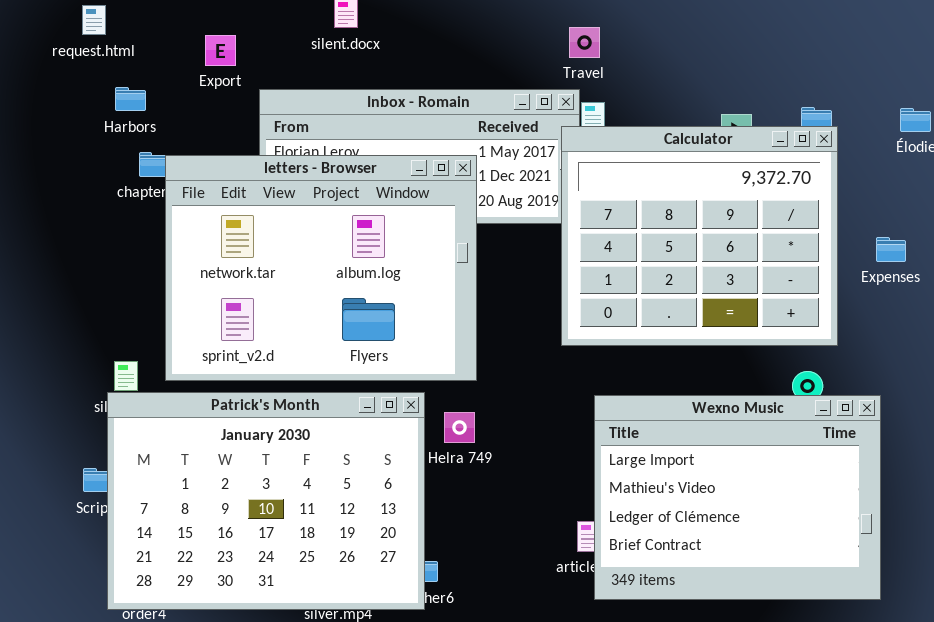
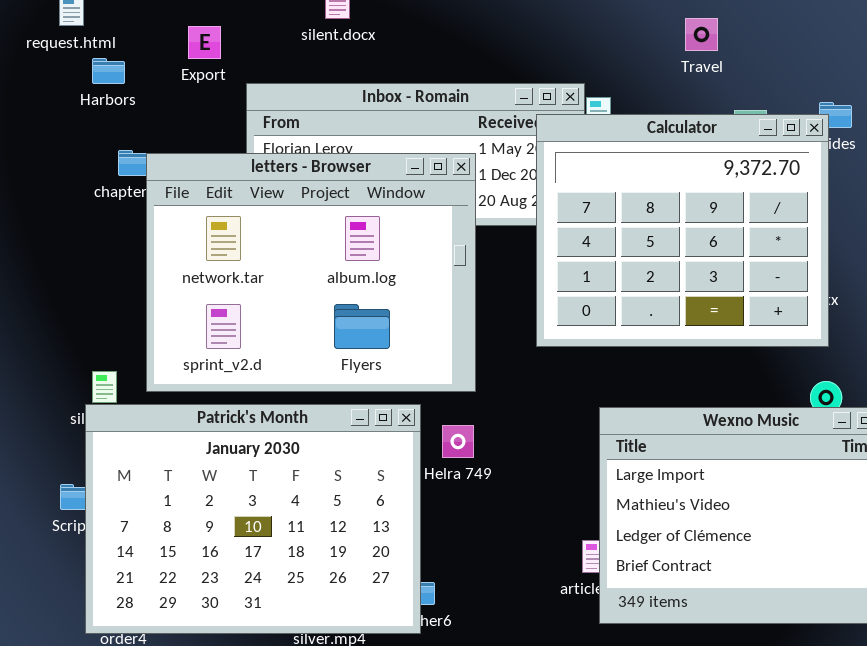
Travel: [569,27,600,58] -> [685,18,718,51], moved
Harbors: [115,87,146,111] -> [92,58,125,84], moved
Calculator: [561,126,838,346] -> [536,114,829,347], moved

